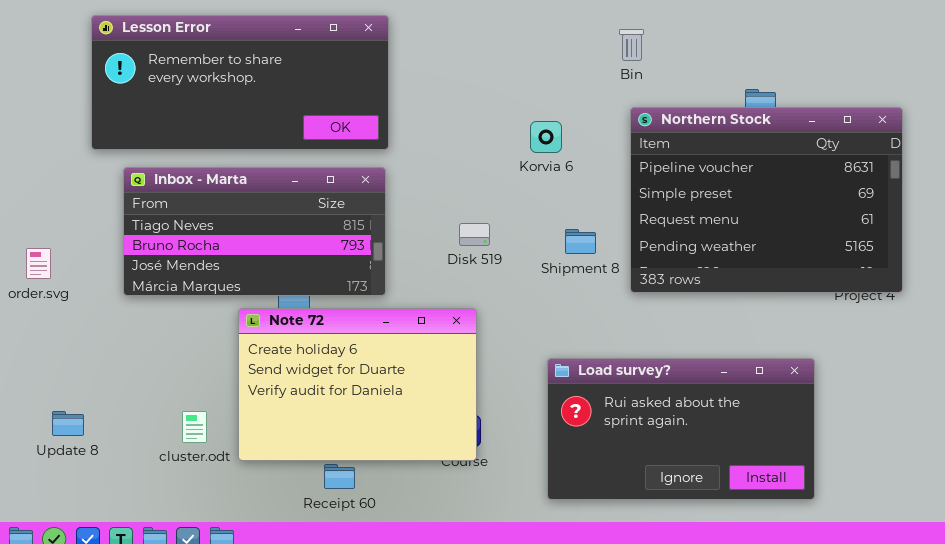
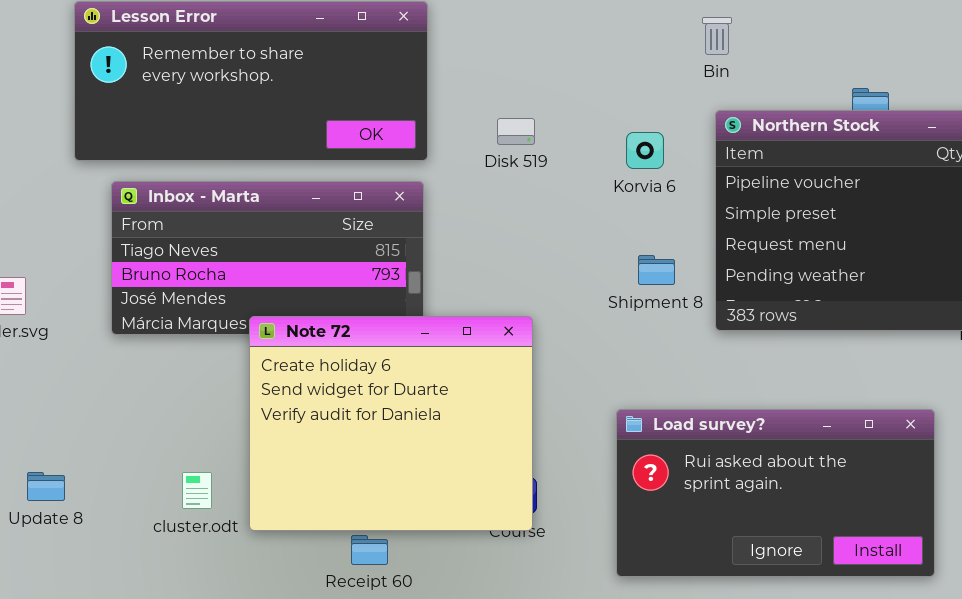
Korvia 6: [530,121,562,153] -> [626,132,664,169], moved
Disk 519: [459,223,490,246] -> [497,118,535,145], moved
Note 72: [238,308,477,461] -> [249,316,533,531], resized

